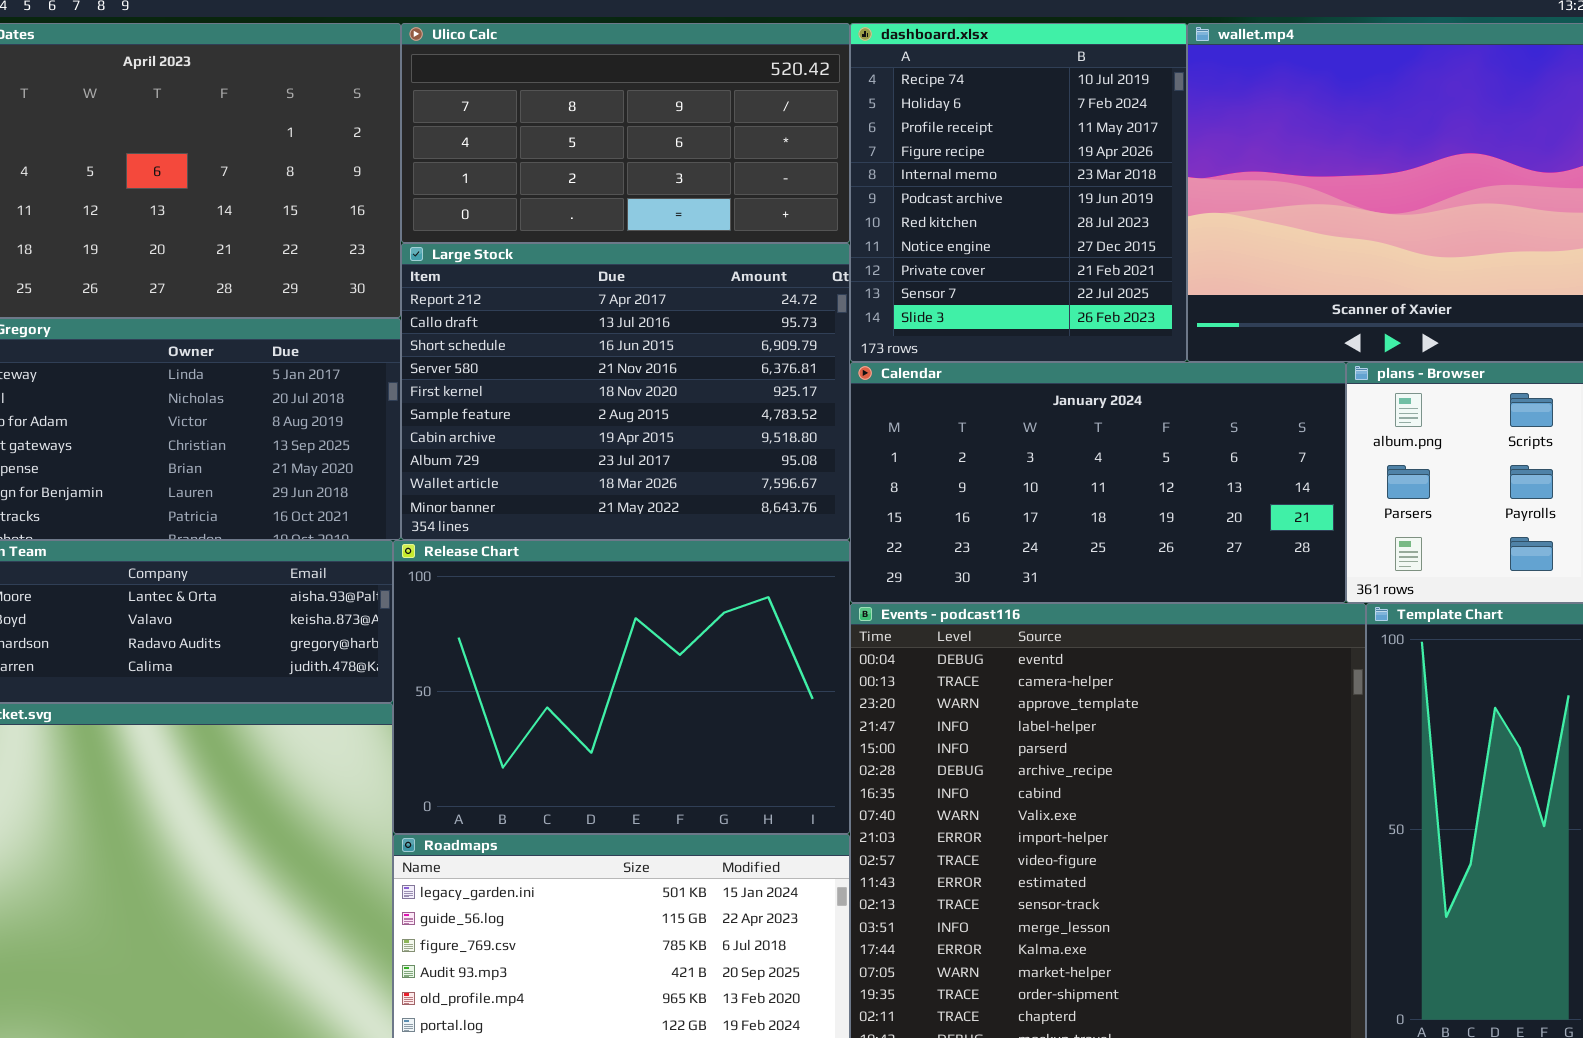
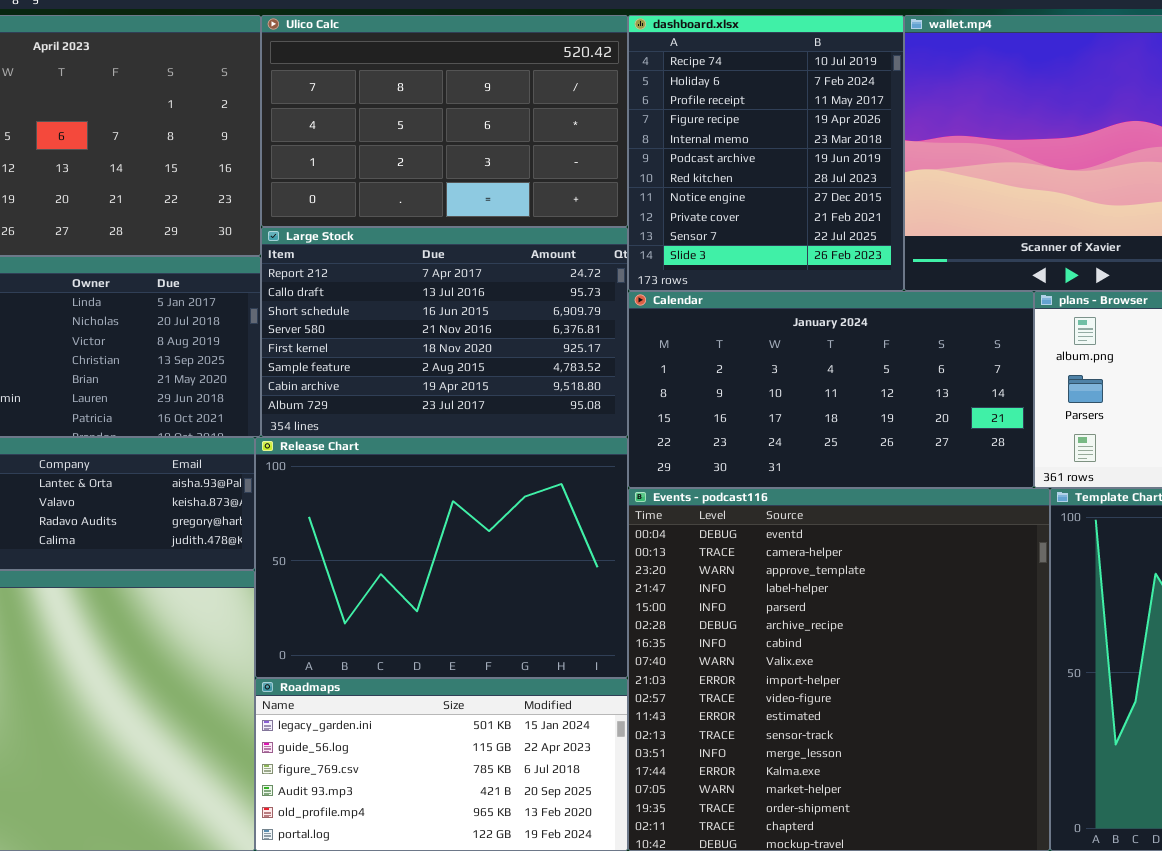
Ulico Calc: [401,23,850,243] -> [261,15,628,227], resized
Large Stock: [401,243,850,540] -> [261,227,628,437], resized

